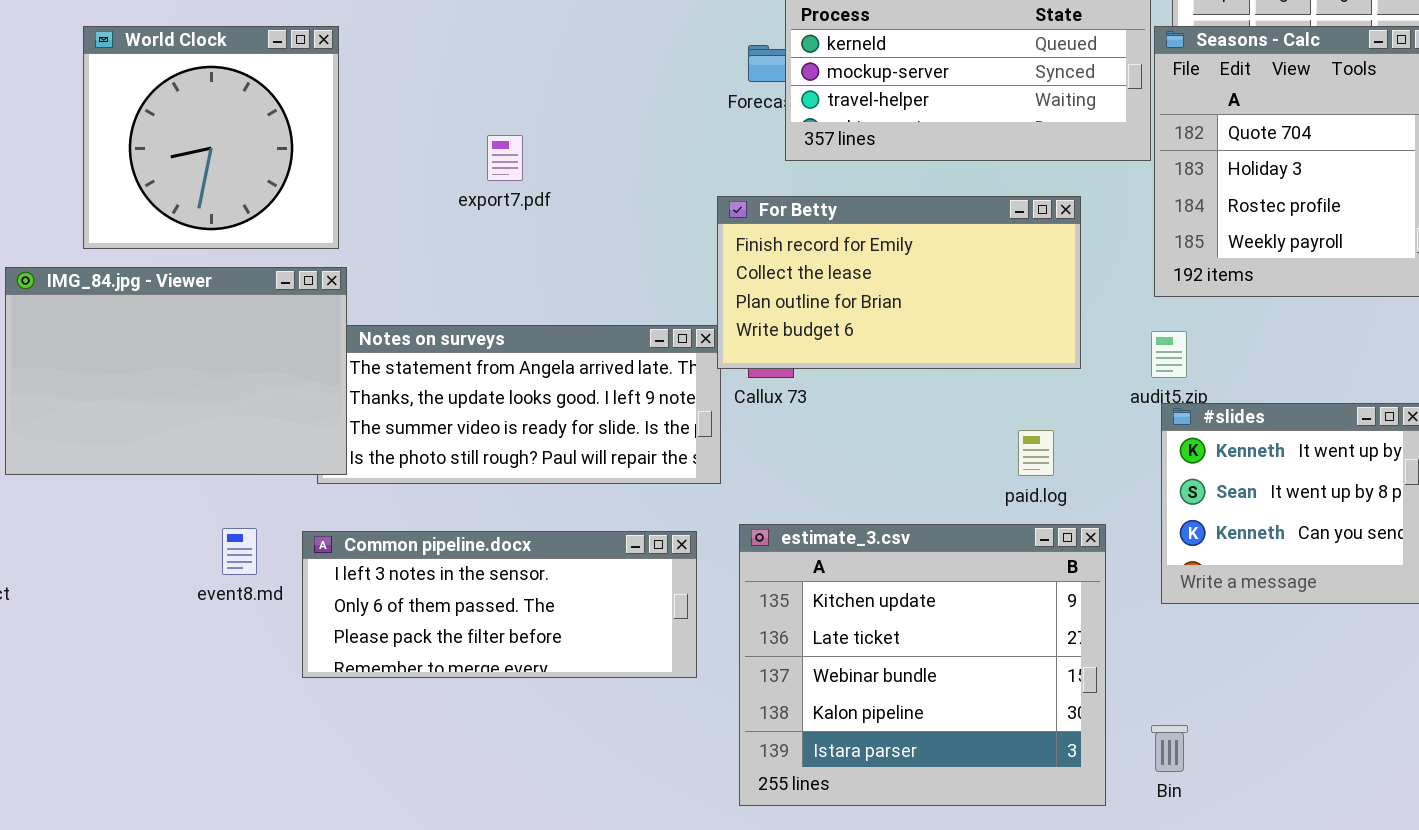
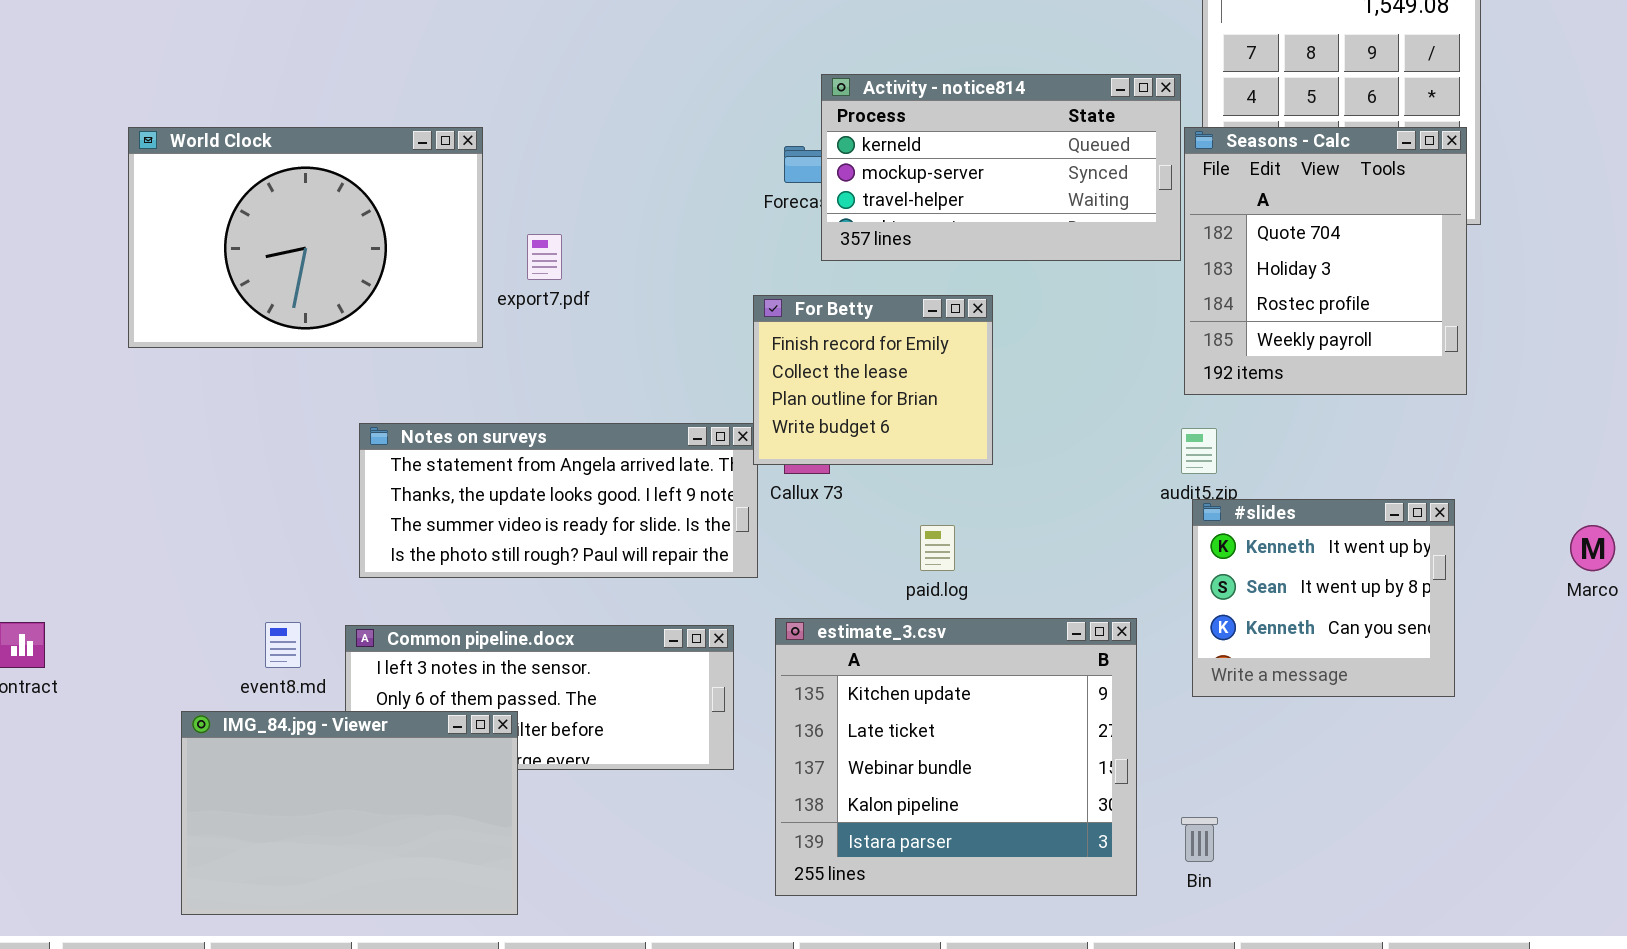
World Clock: [83,26,339,249] -> [128,127,483,348], resized
For Betty: [717,196,1081,369] -> [753,295,993,465], resized
IMG_84.jpg - Viewer: [5,267,347,475] -> [181,711,518,915], moved
paid.log: [1018,430,1054,476] -> [920,525,955,571], moved

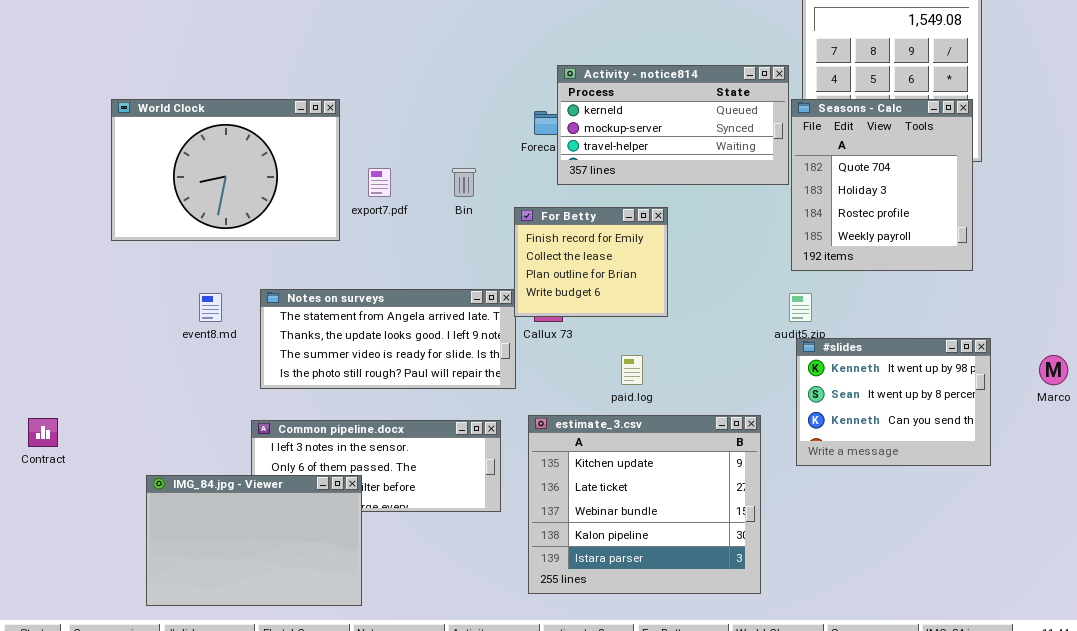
#slides: [1192,499,1455,697] -> [796,338,991,466], resized
event8.md: [265,622,301,668] -> [199,293,222,322], moved
Bin: [1181,817,1218,862] -> [452,168,476,197], moved

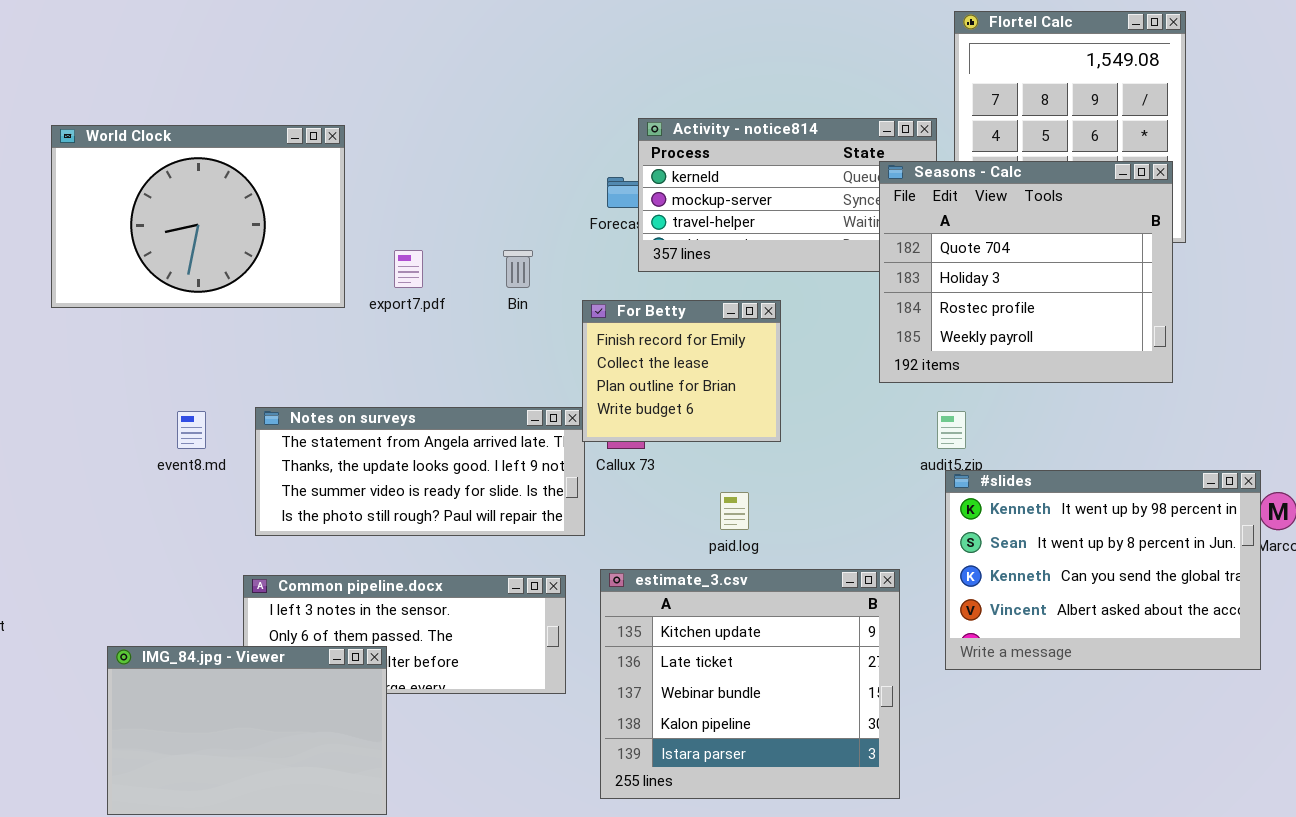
World Clock: [111,99,340,241] -> [51,125,345,308], moved
Seasons - Calc: [791,99,973,271] -> [879,161,1173,383], resized
#slides: [796,338,991,466] -> [945,470,1261,670], resized

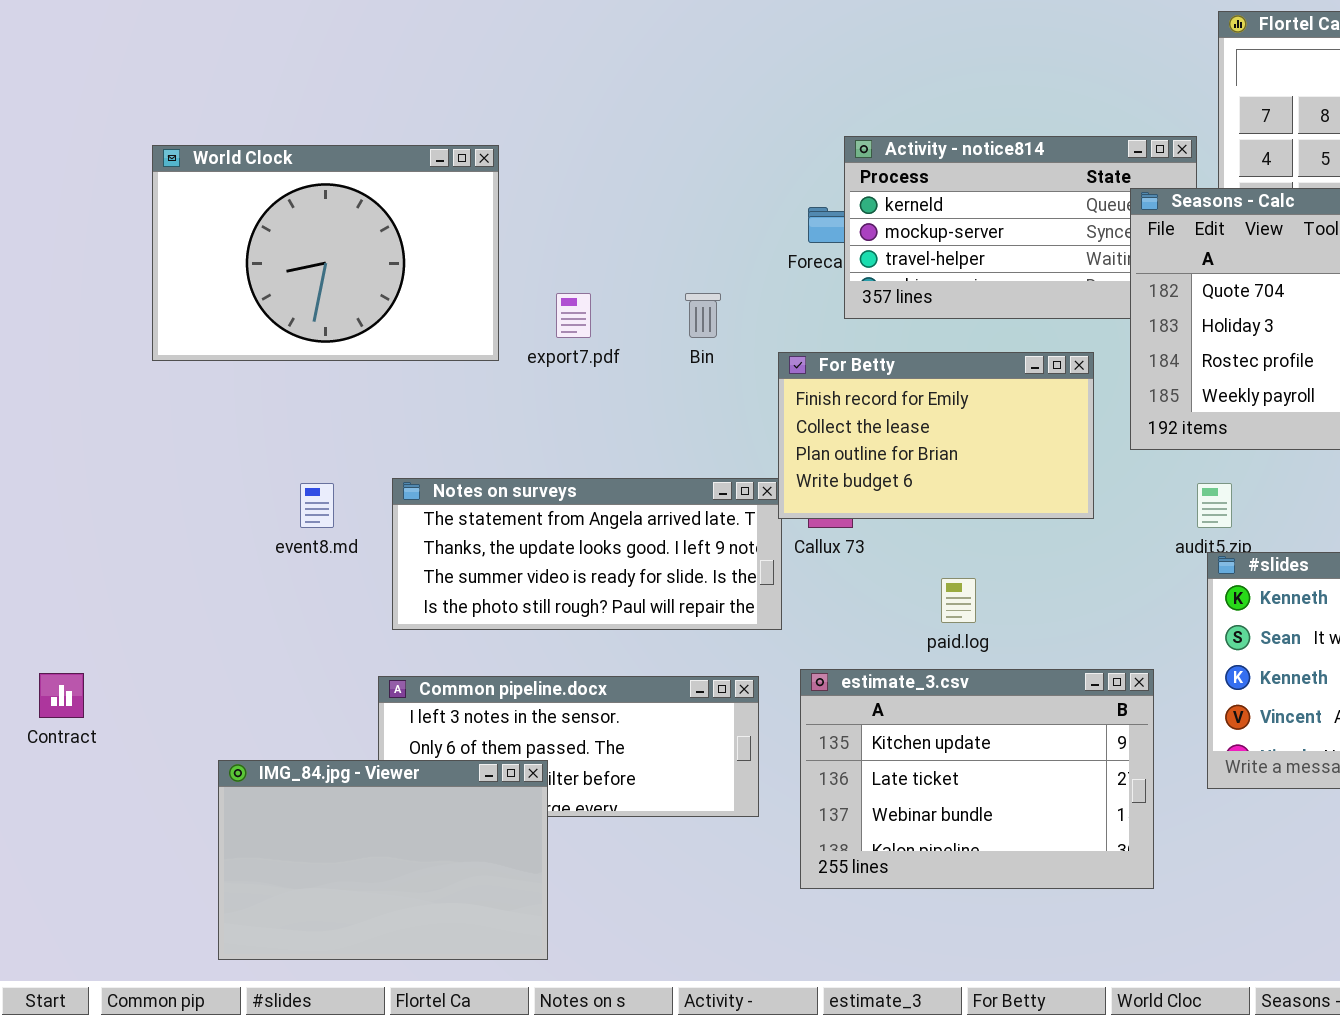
For Betty: [582,300,781,442] -> [778,352,1094,519], resized
estimate_3.csv: [600,569,900,799] -> [800,669,1154,889], resized

